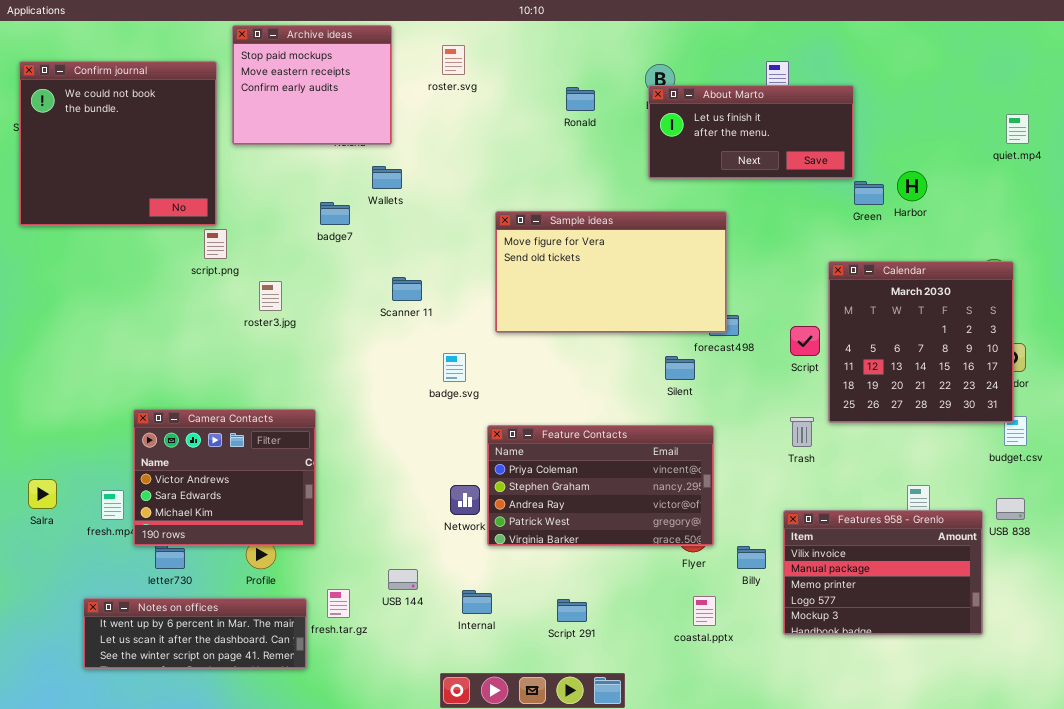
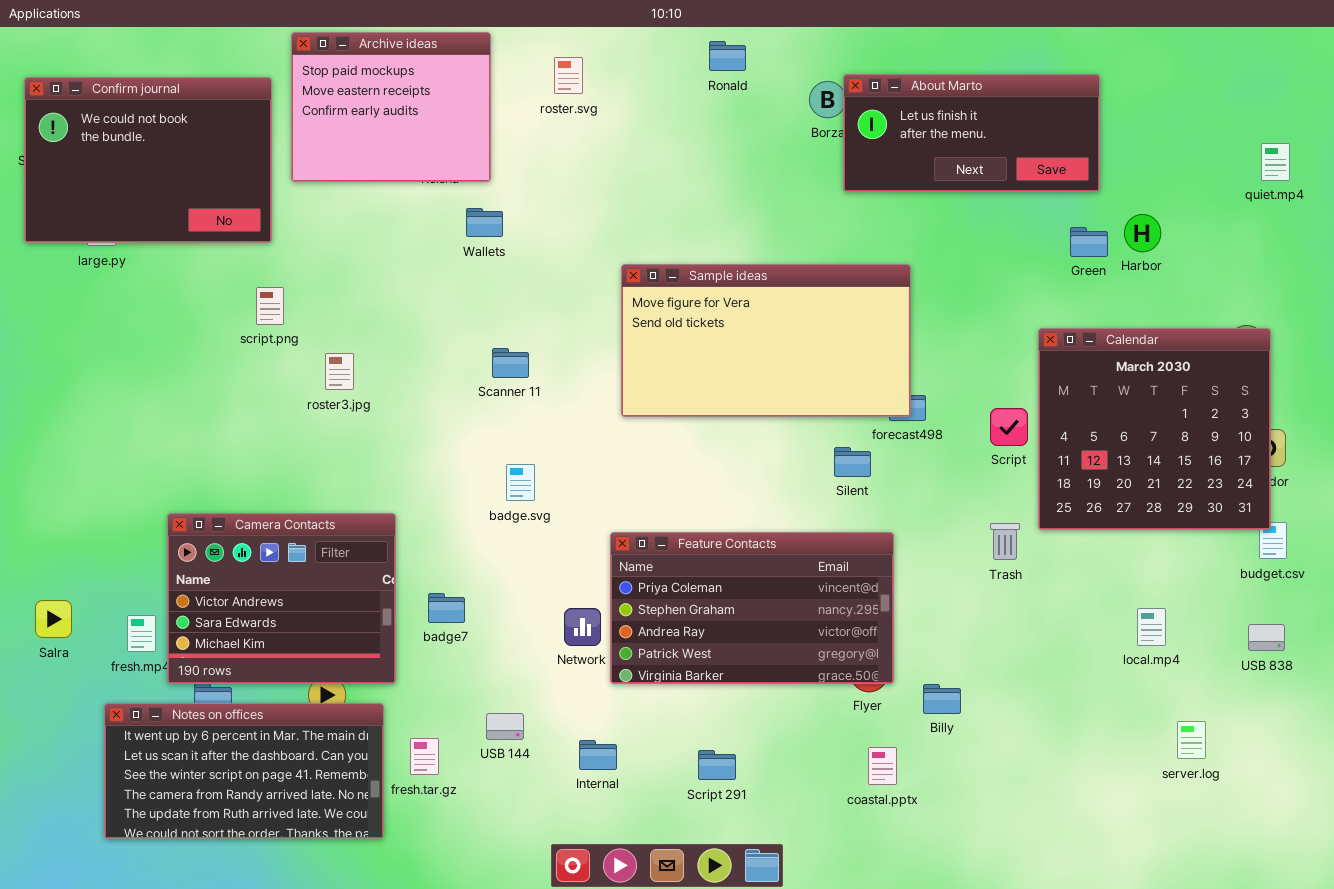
Confirm journal: [19,61,217,226] -> [24,77,272,243], resized
About Marto: [648,85,854,179] -> [843,74,1100,192], moved
Ronald: [566,87,595,111] -> [709,41,746,71], moved
badge7: [320,202,350,225] -> [428,593,465,623], moved
badge.svg: [443,353,466,382] -> [506,464,535,501], moved
Features 958 - Grenlo: [783,510,983,635] -> none, closed
Notes on offices: [83,598,307,669] -> [104,703,384,839], resized

